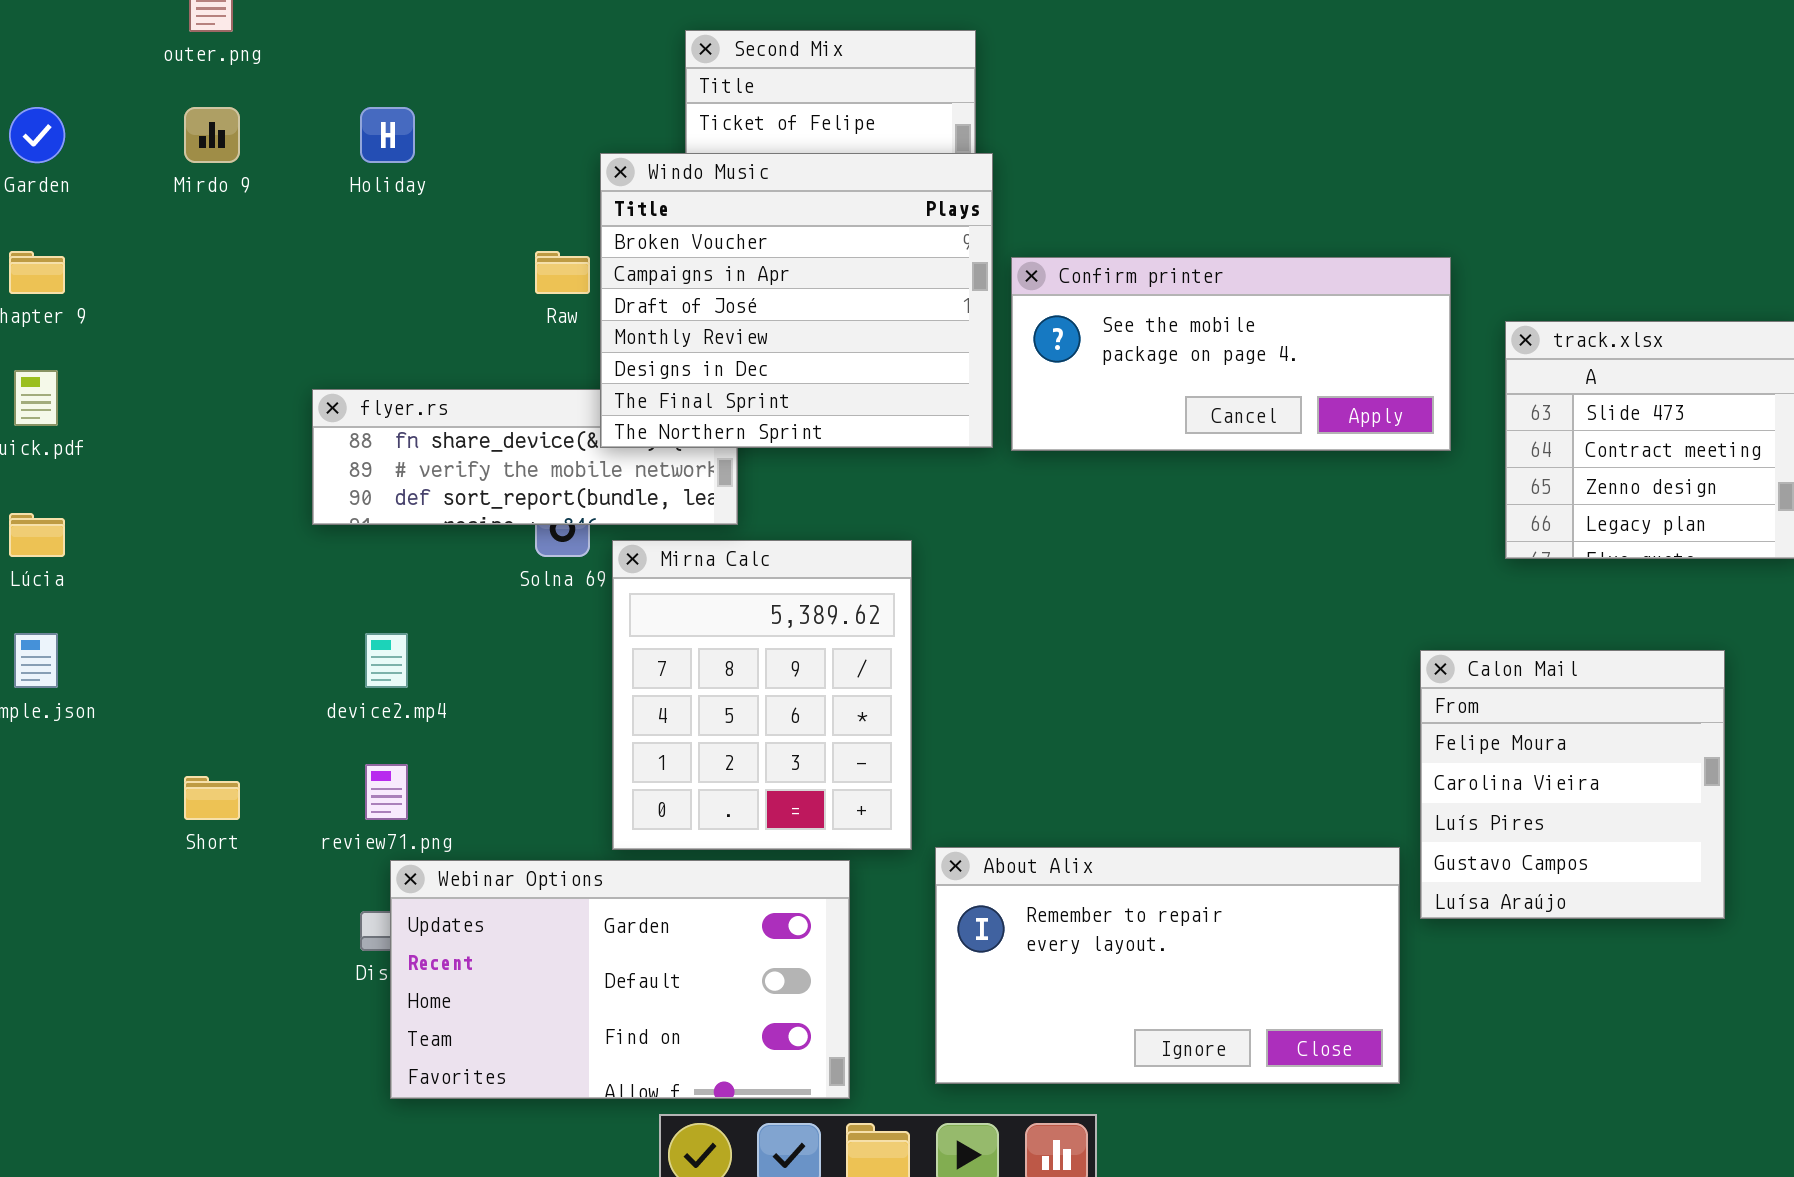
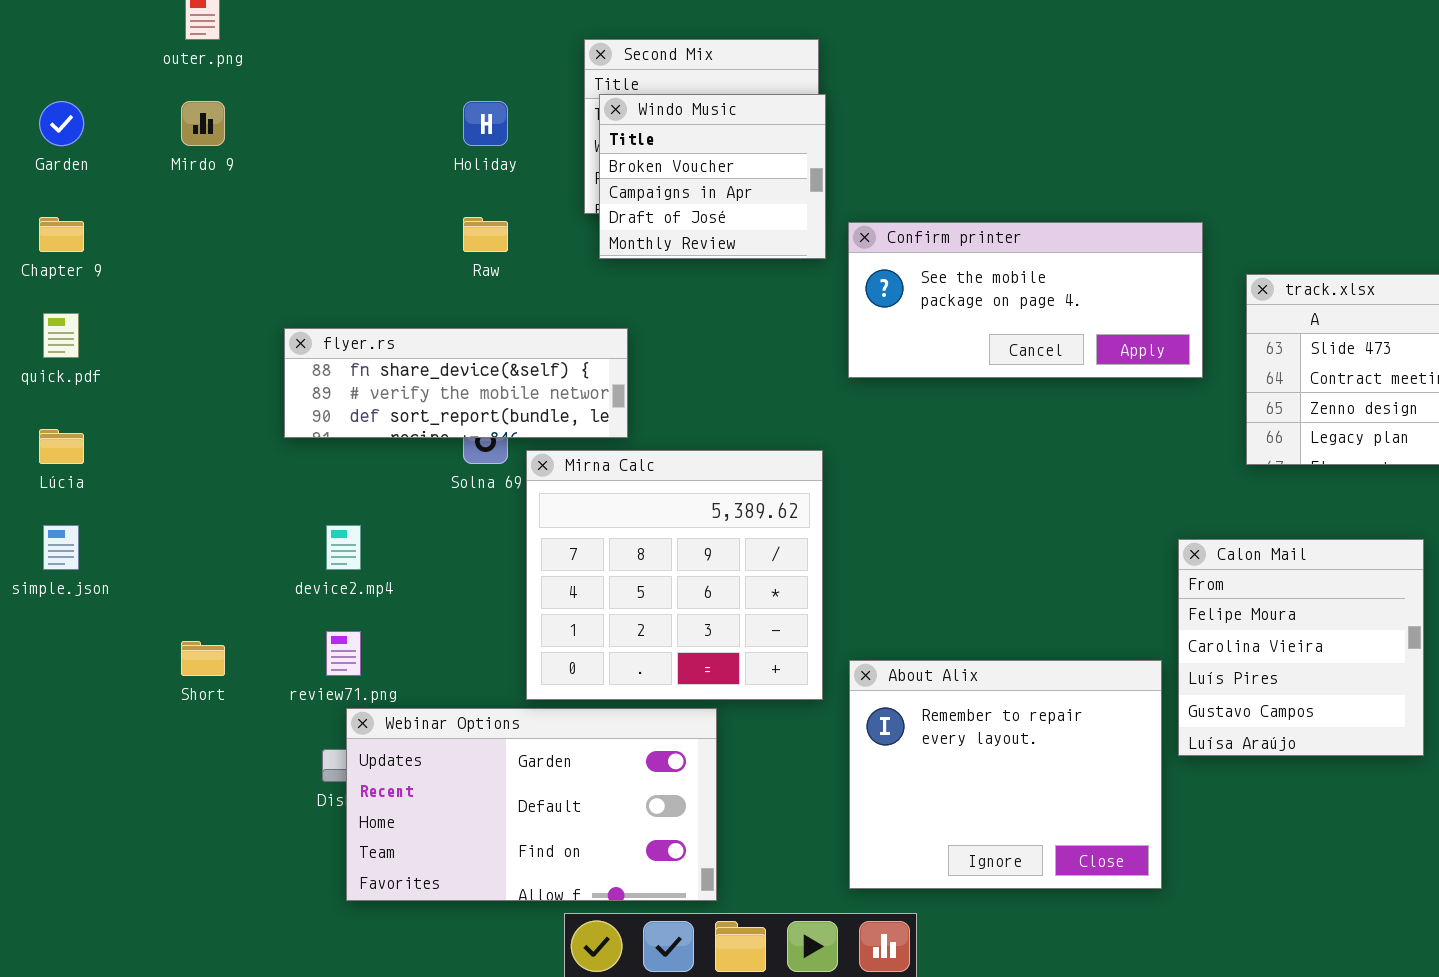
Holiday: [360,107,415,163] -> [463,101,508,146], moved
Windo Music: [600,153,993,448] -> [599,94,826,259], moved, resized
Mirna Calc: [612,540,912,850] -> [526,450,823,700], resized
About Alix: [935,847,1400,1084] -> [849,660,1162,889], resized

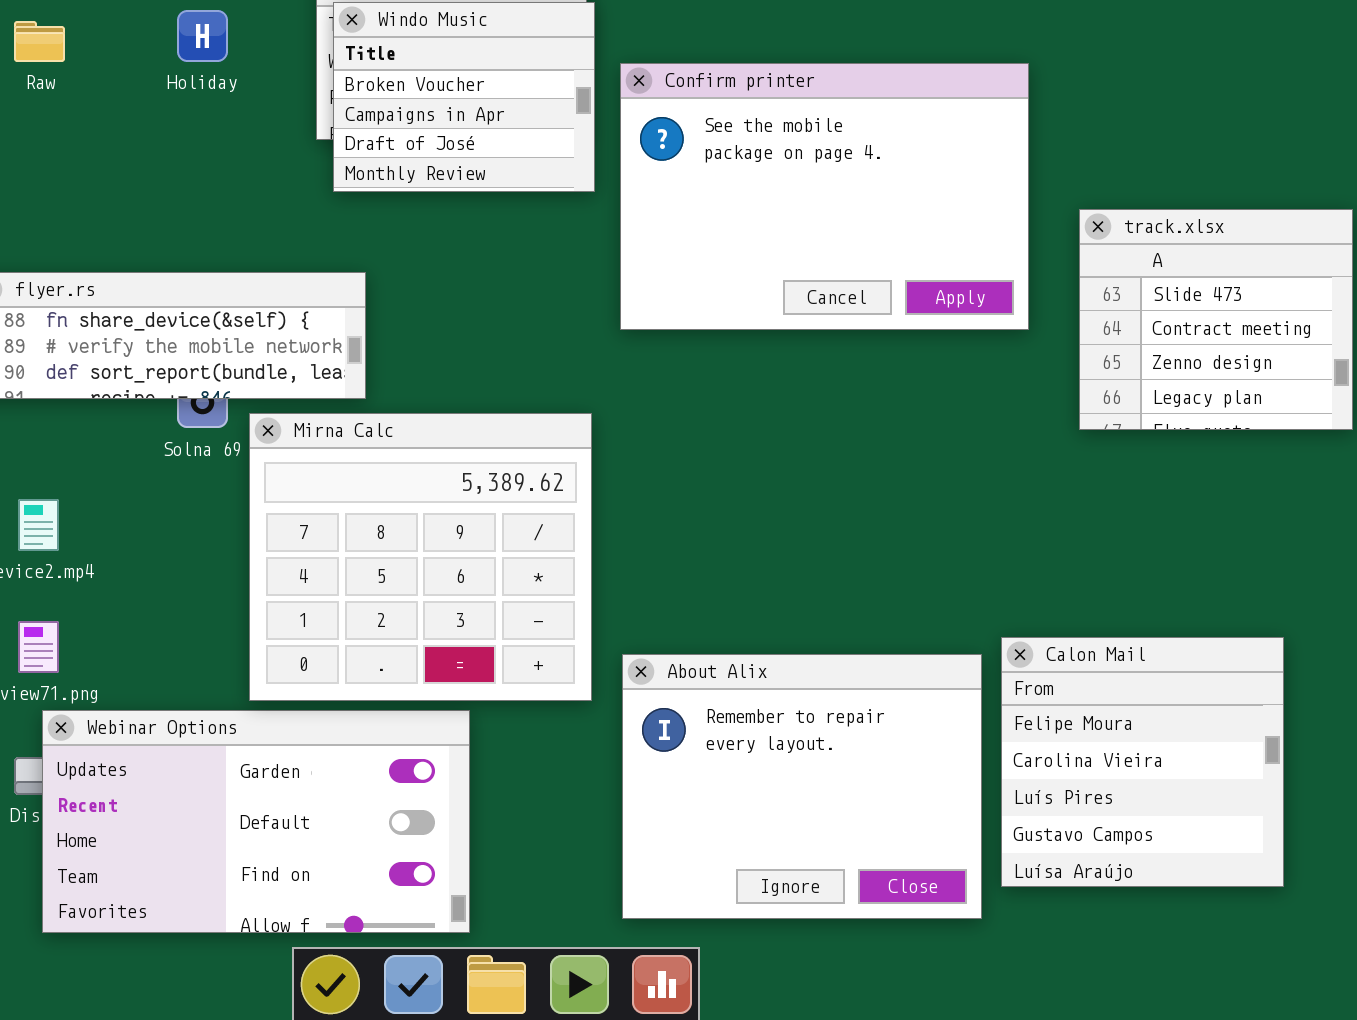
Raw: [463,217,508,252] -> [14,21,65,62], moved
Confirm printer: [848,222,1203,378] -> [620,63,1029,330], resized
Calon Mail: [1178,539,1424,756] -> [1001,637,1284,887], moved

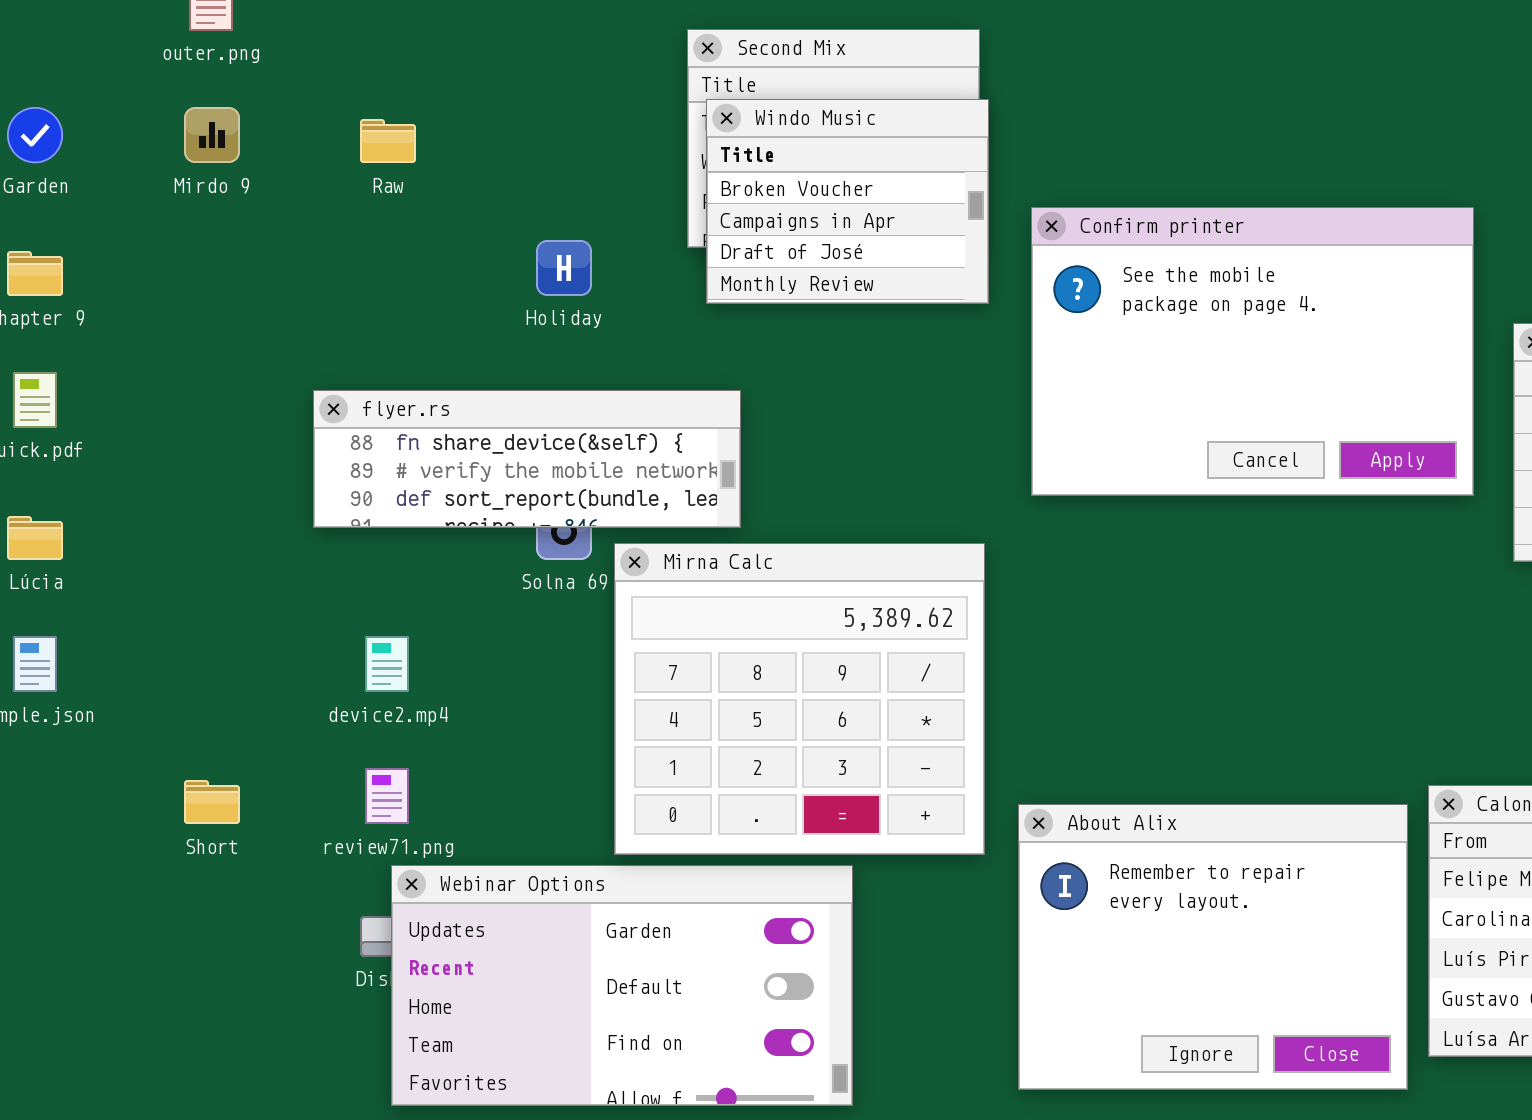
Holiday: [177,10,228,62] -> [536,240,592,296], moved
Confirm printer: [620,63,1029,330] -> [1031,207,1474,496], moved

